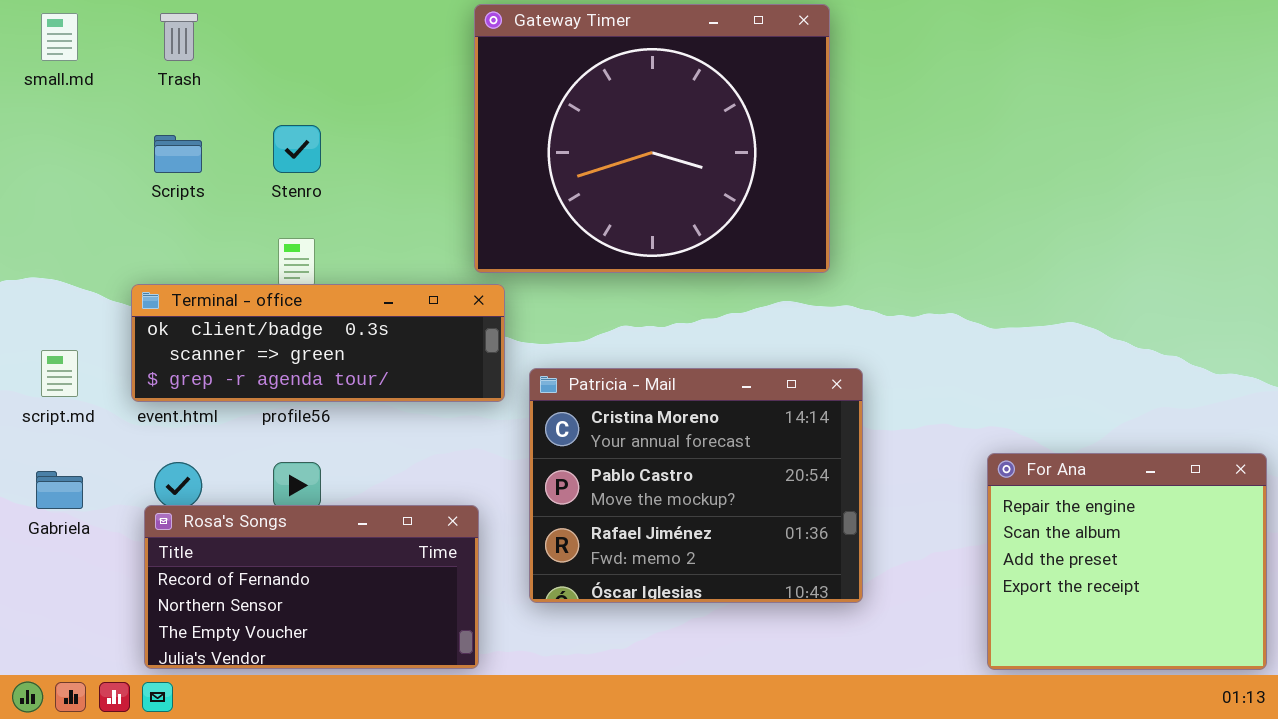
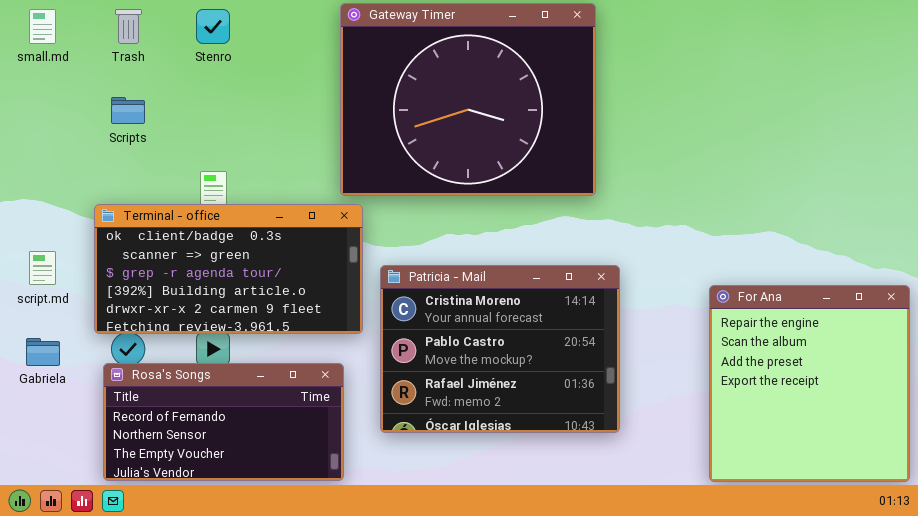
Stenro: [273,125,321,173] -> [196,9,230,44], moved
Terminal - office: [131,284,505,402] -> [94,204,363,334], resized
For Ana: [987,453,1267,670] -> [709,285,910,482], resized

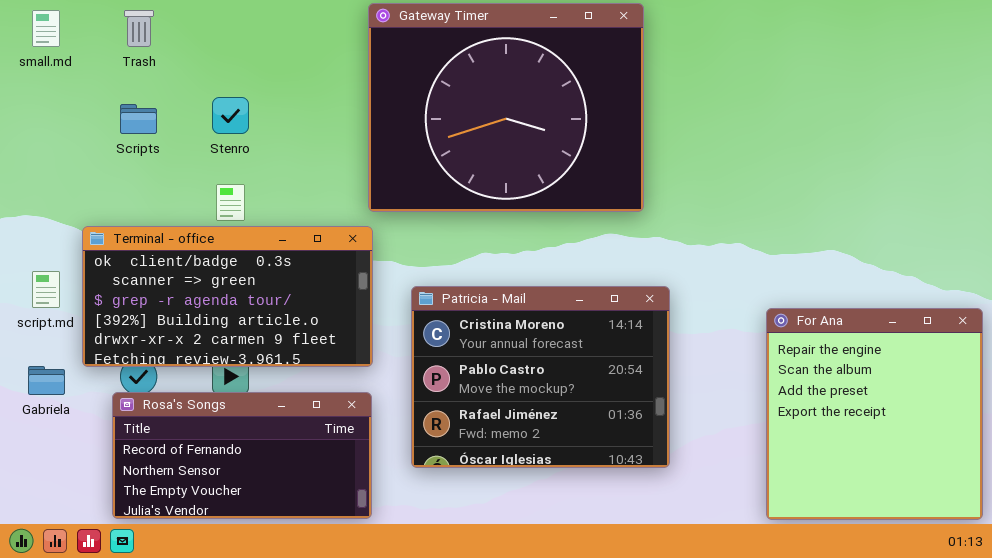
Stenro: [196,9,230,44] -> [212,97,249,134], moved
Terminal - office: [94,204,363,334] -> [82,226,373,367], moved

